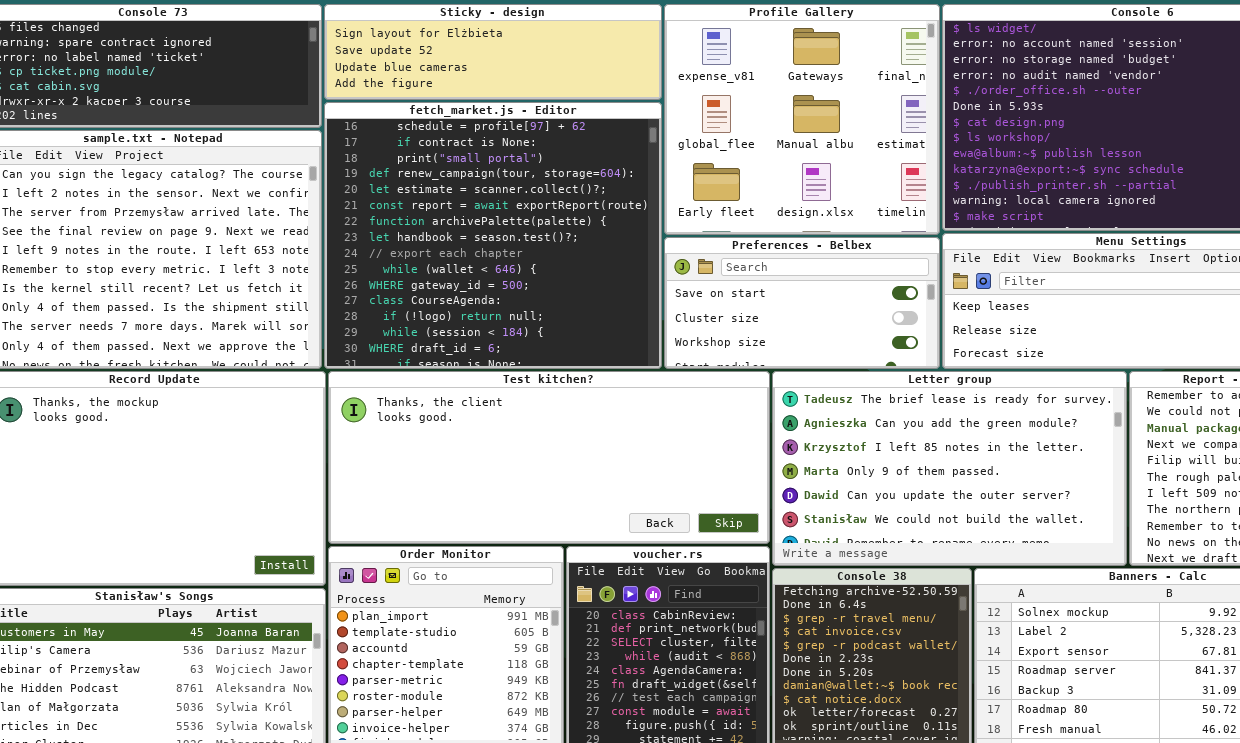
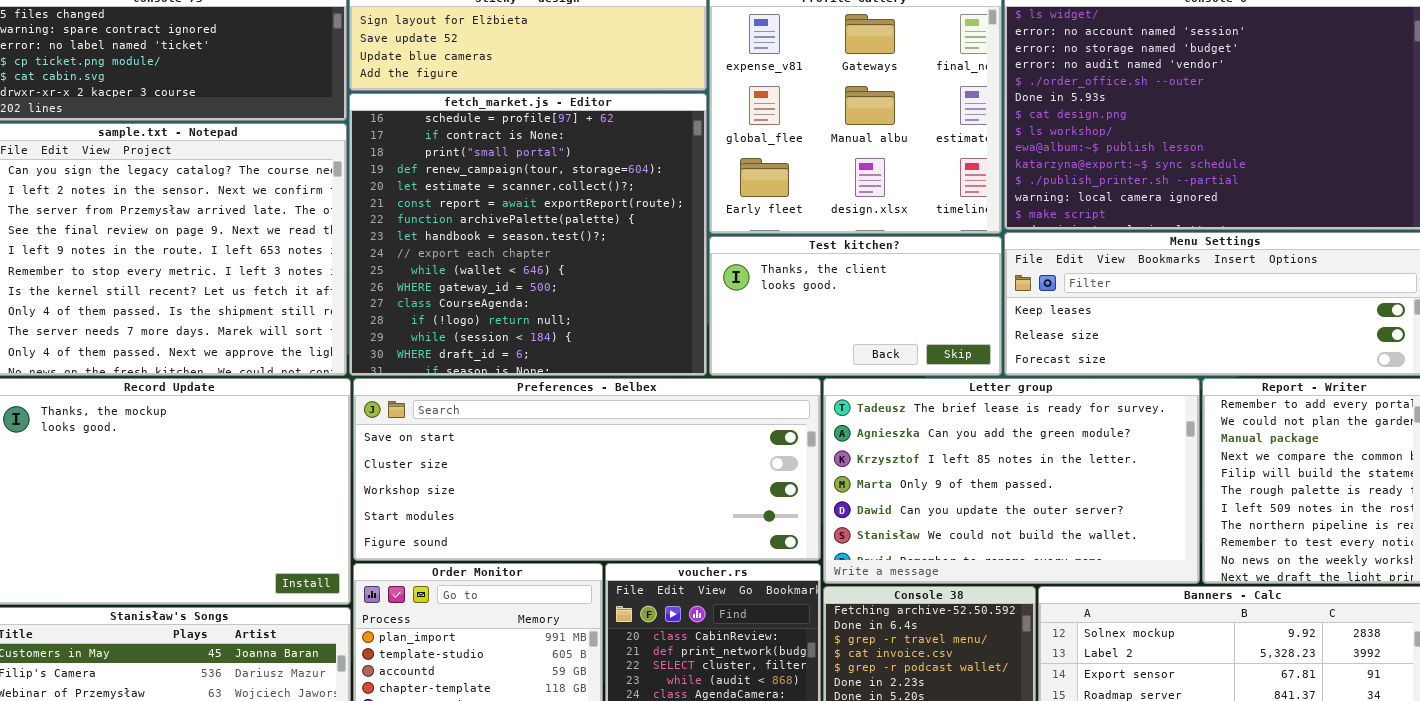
Preferences - Belbex: [664,237,940,369] -> [353,378,821,561], moved, resized
Test kitchen?: [328,371,770,544] -> [709,236,1002,376], moved, resized

